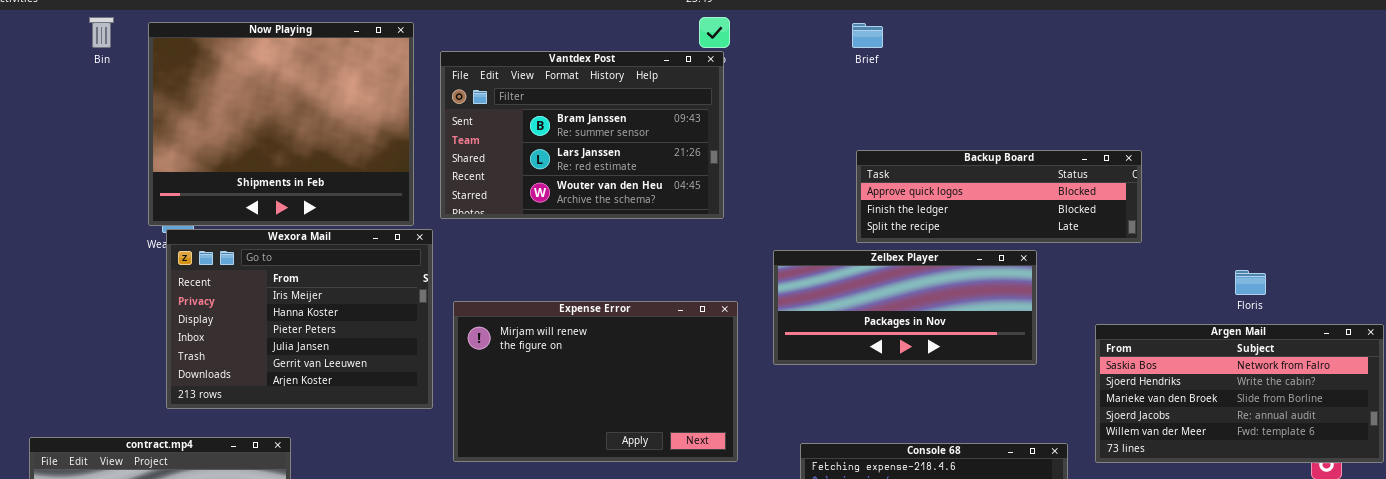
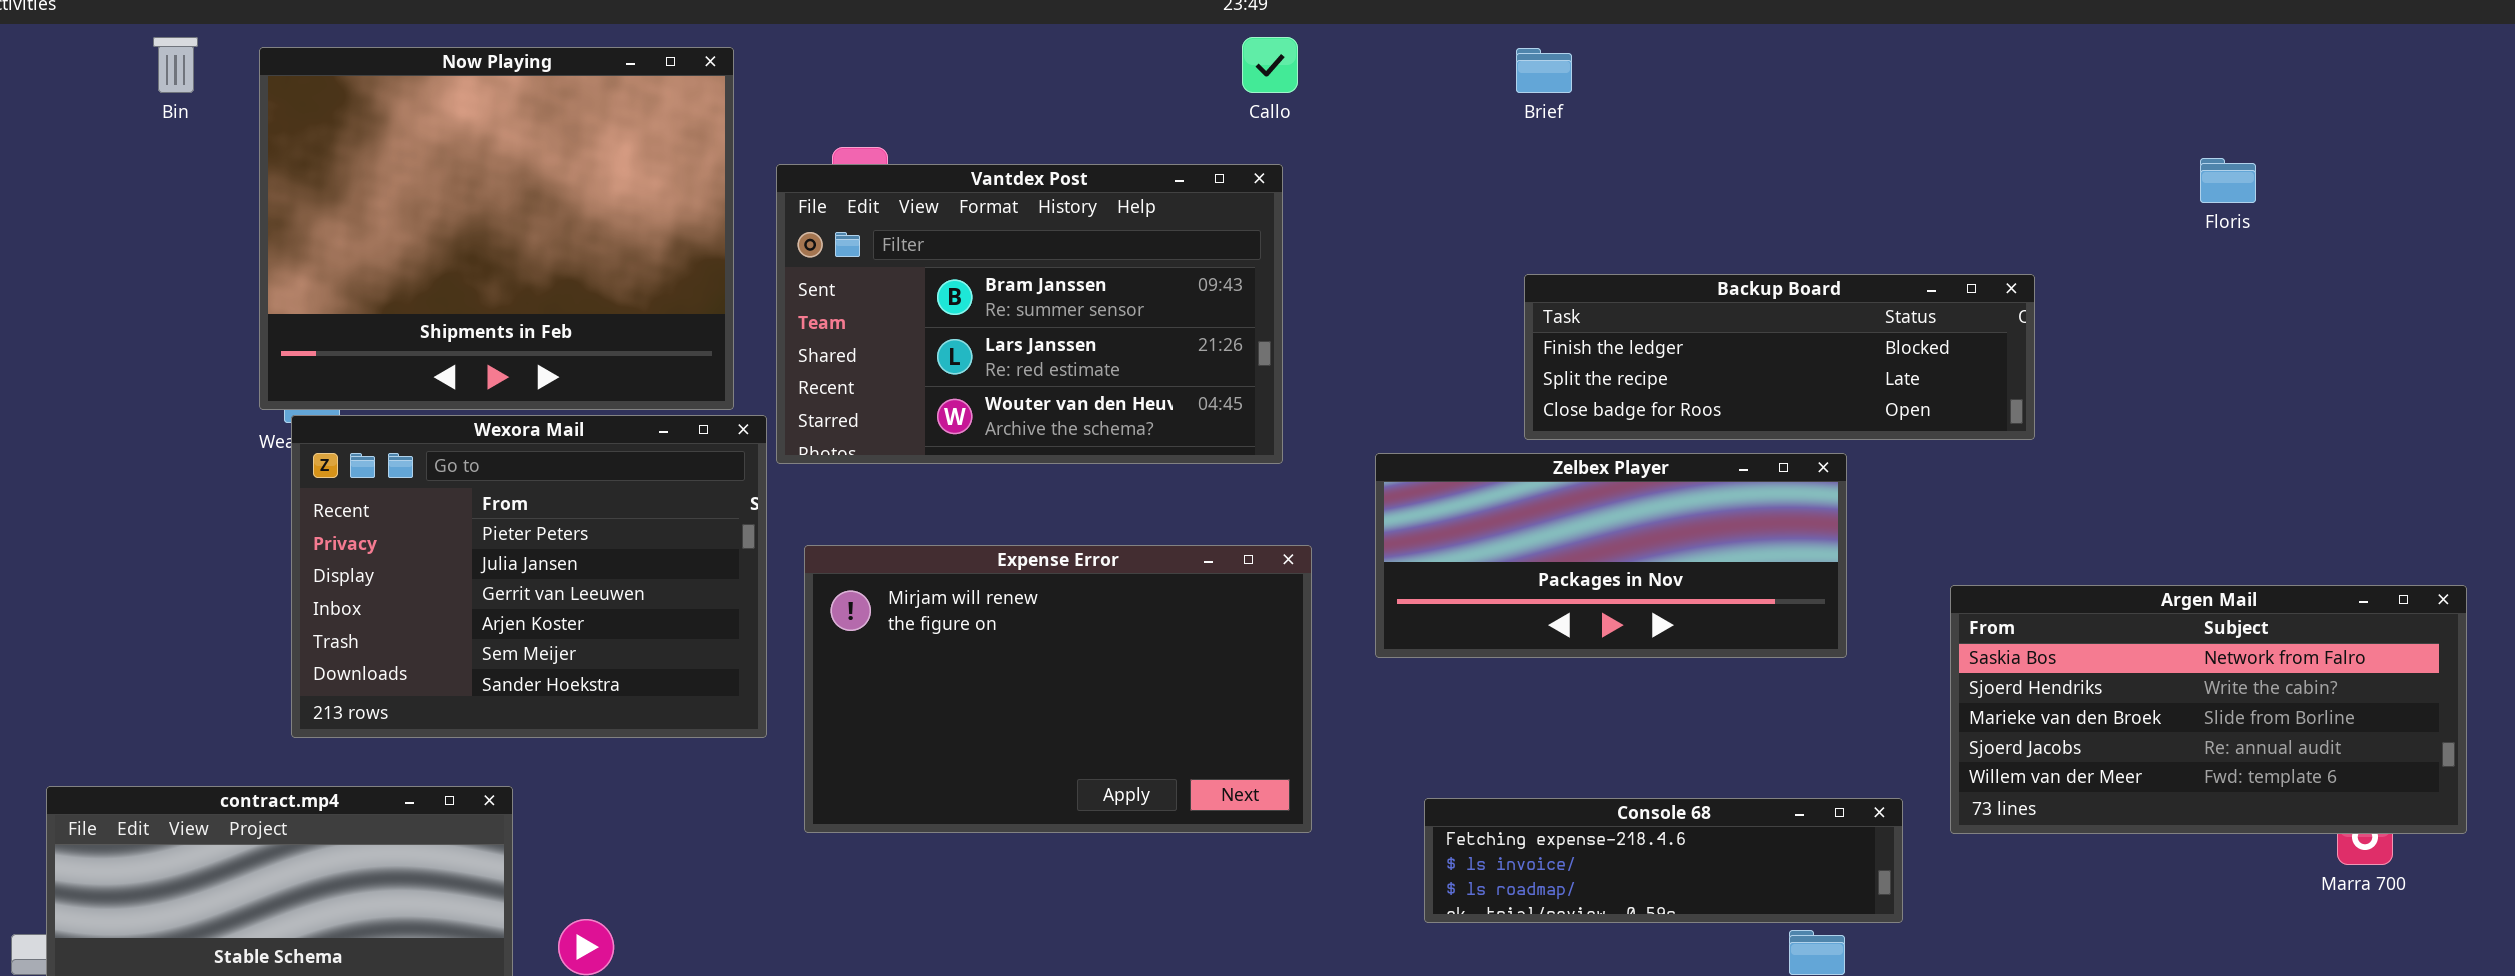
Vantdex Post: [440,51,724,219] -> [776,164,1283,464], moved
Backup Board: [856,150,1142,243] -> [1524,274,2035,440], scrolled down 1 row
Wexora Mail: [166,229,433,409] -> [291,415,767,738], scrolled down 2 rows
Floris: [1235,270,1266,295] -> [2200,158,2256,203], moved

